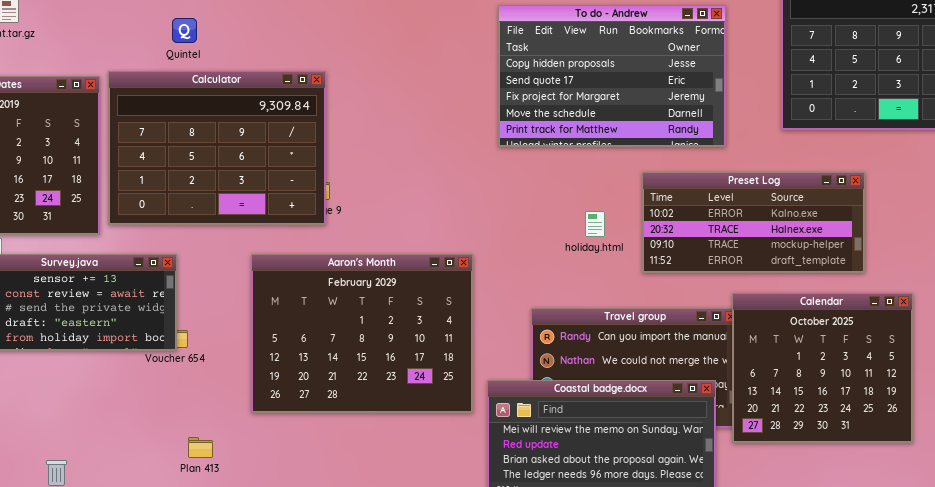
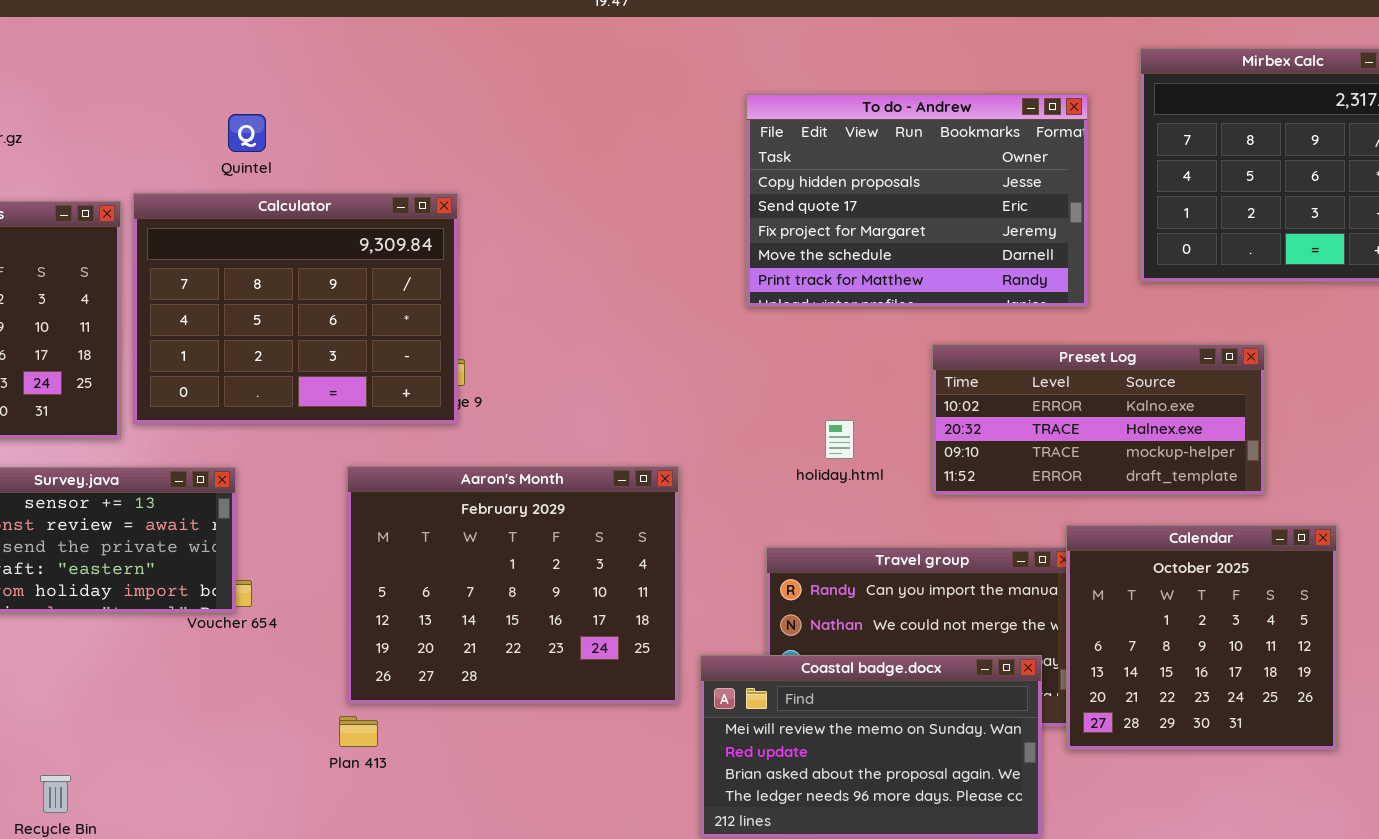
To do - Andrew: [498,5,726,147] -> [746,94,1088,307], moved
holiday.html: [585,211,605,237] -> [825,420,854,459], moved
Plan 413: [188,437,213,458] -> [339,716,378,747], moved

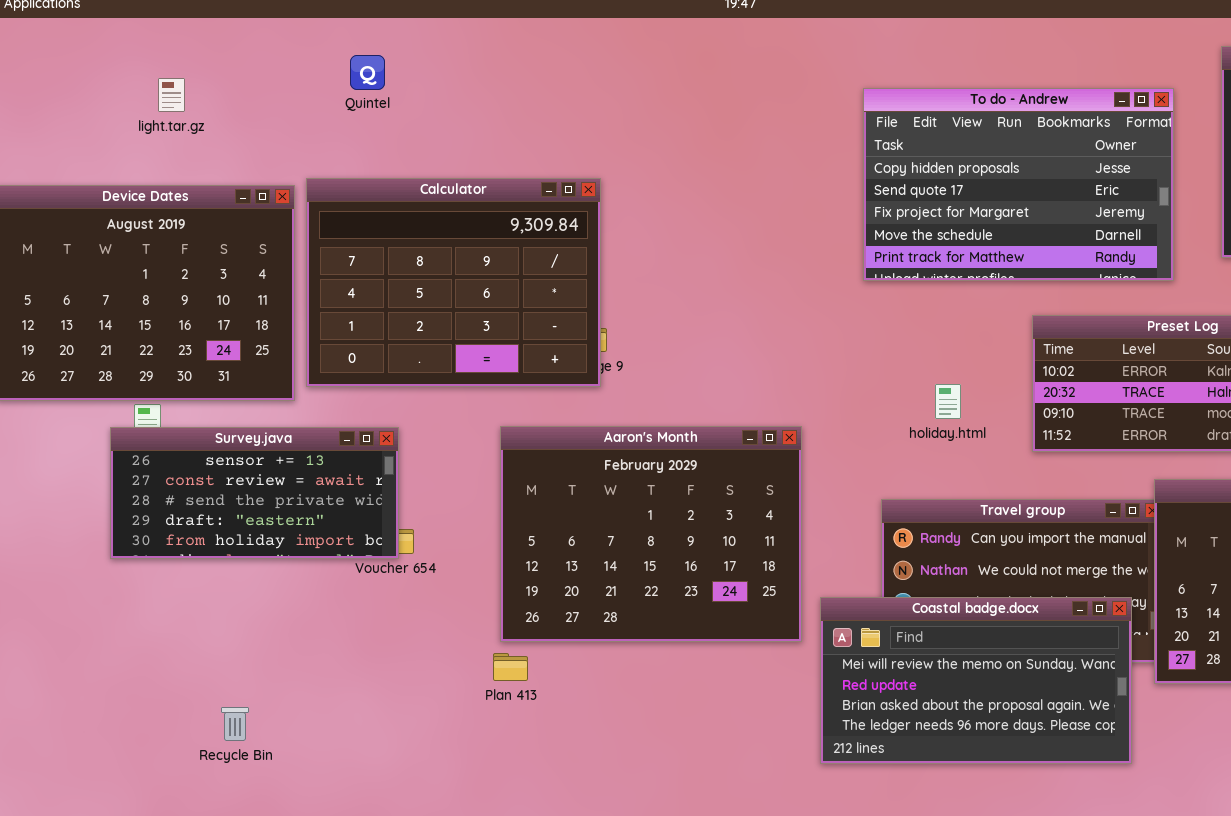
Quintel: [228,114,266,152] -> [350,55,385,90], moved

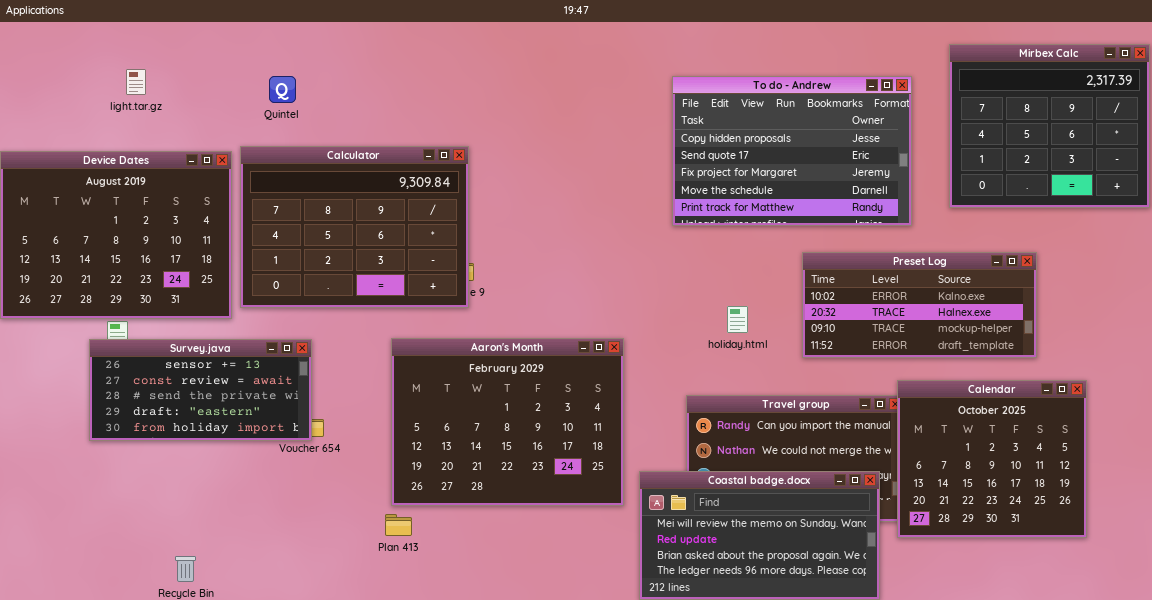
Quintel: [350,55,385,90] -> [269,76,296,103], moved

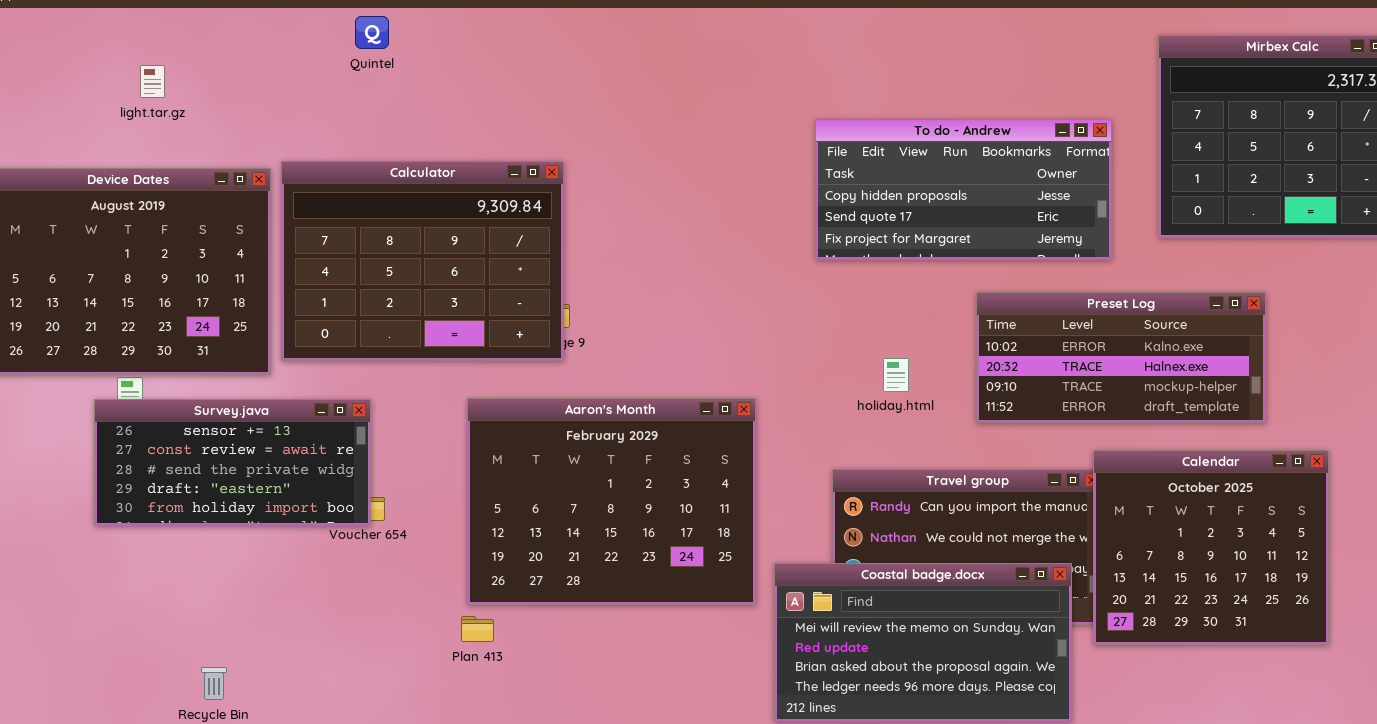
Quintel: [269,76,296,103] -> [355,16,389,49], moved
To do - Andrew: [672,76,912,226] -> [815,119,1112,260], resized

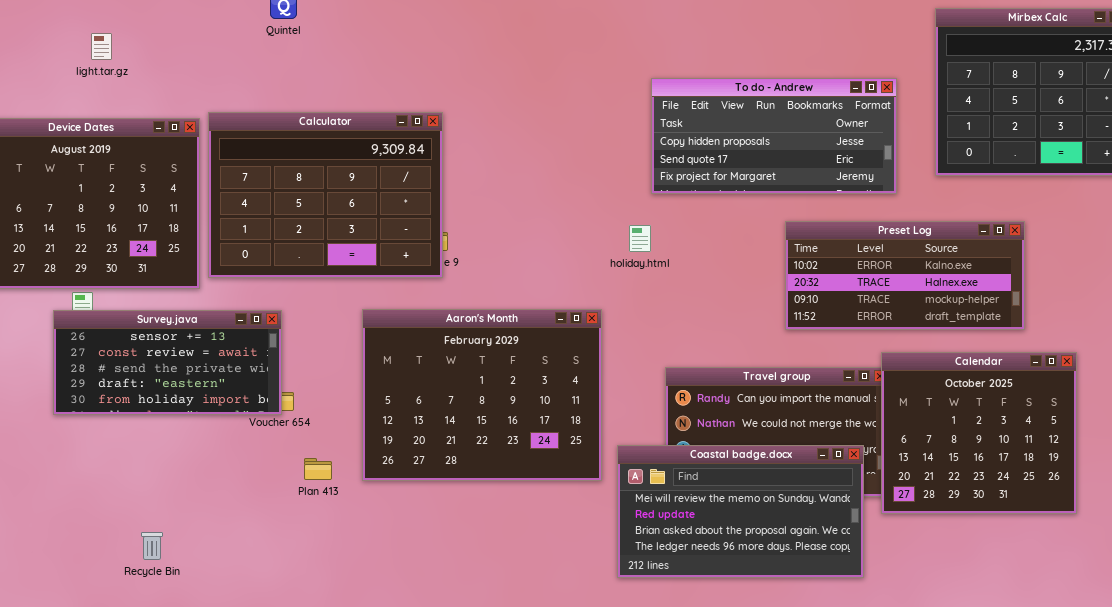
holiday.html: [883,358,909,392] -> [629,225,651,252], moved
Plan 413: [461,616,494,642] -> [304,458,332,480], moved

